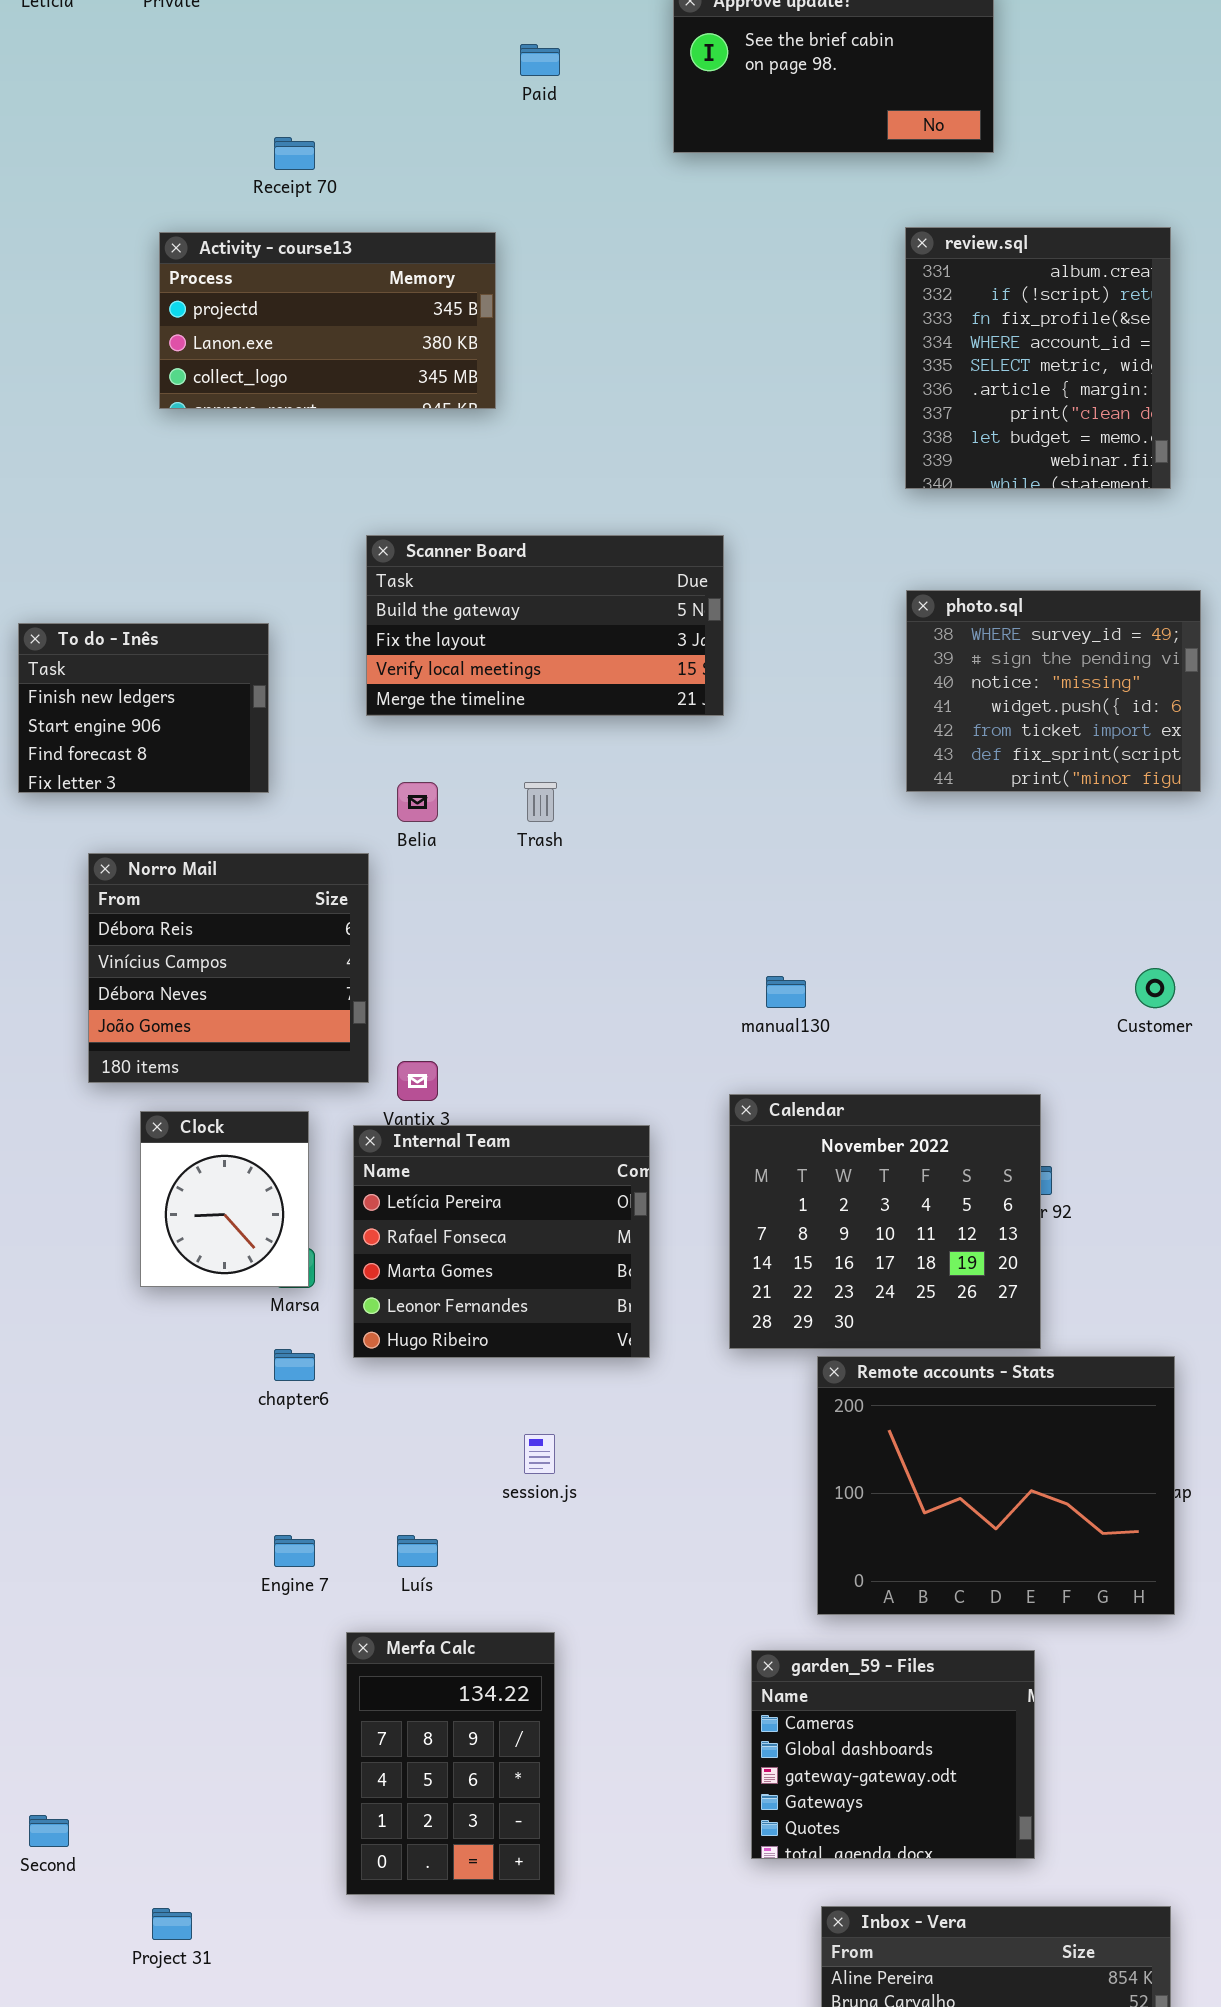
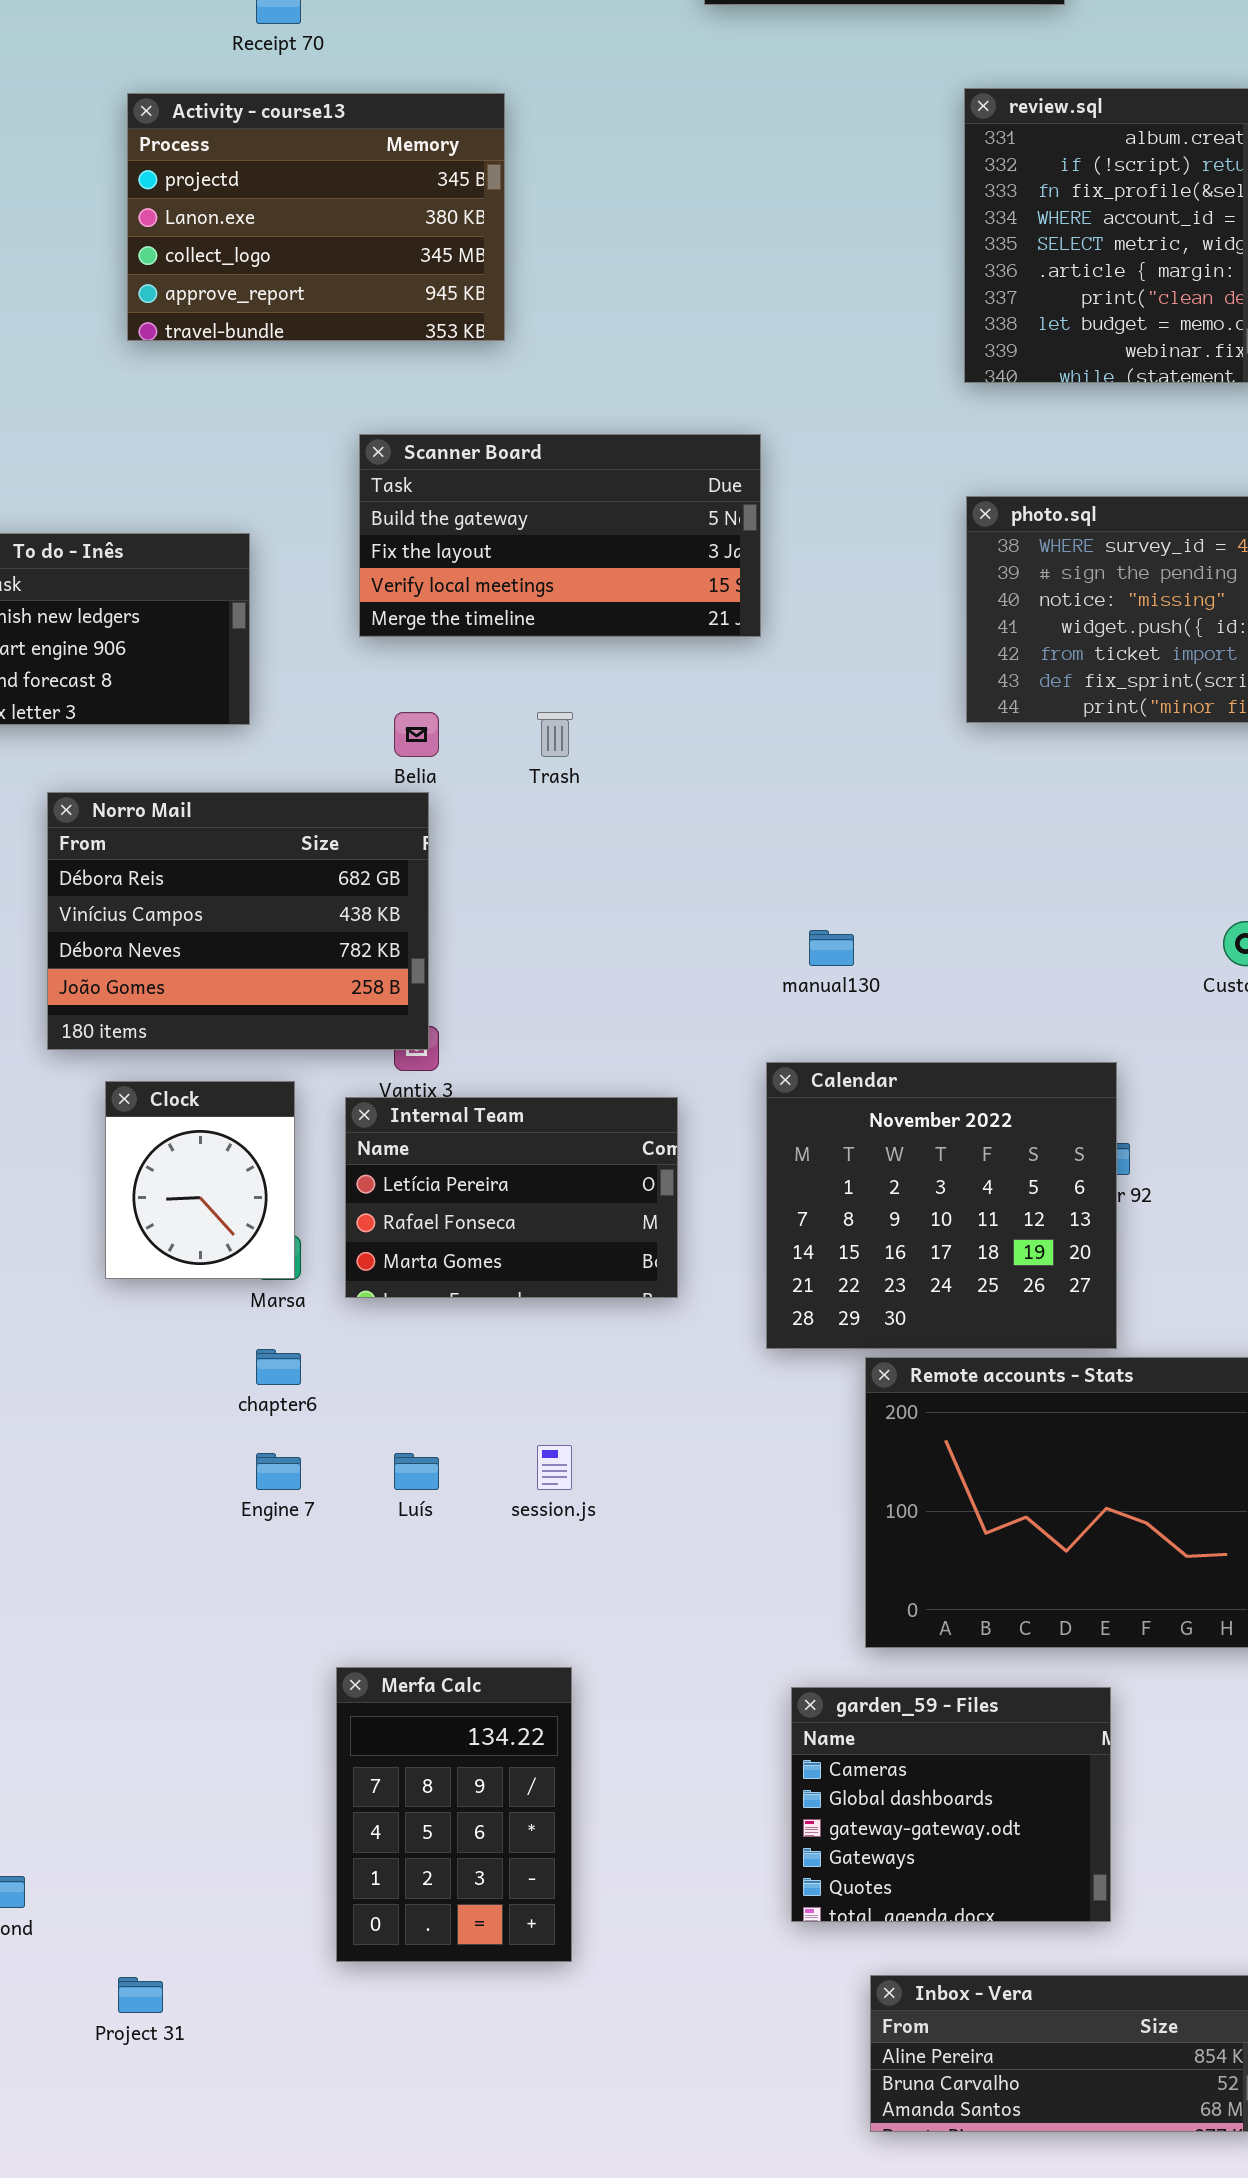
Activity - course13: [159,232,496,409] -> [127,93,505,341], resized
Norro Mail: [88,853,369,1083] -> [47,792,429,1050], resized
Internal Team: [353,1125,650,1358] -> [345,1097,678,1298], resized
Engine 7: [274,1535,315,1567] -> [256,1453,301,1490], moved
Luís: [397,1535,438,1567] -> [394,1453,439,1490], moved

